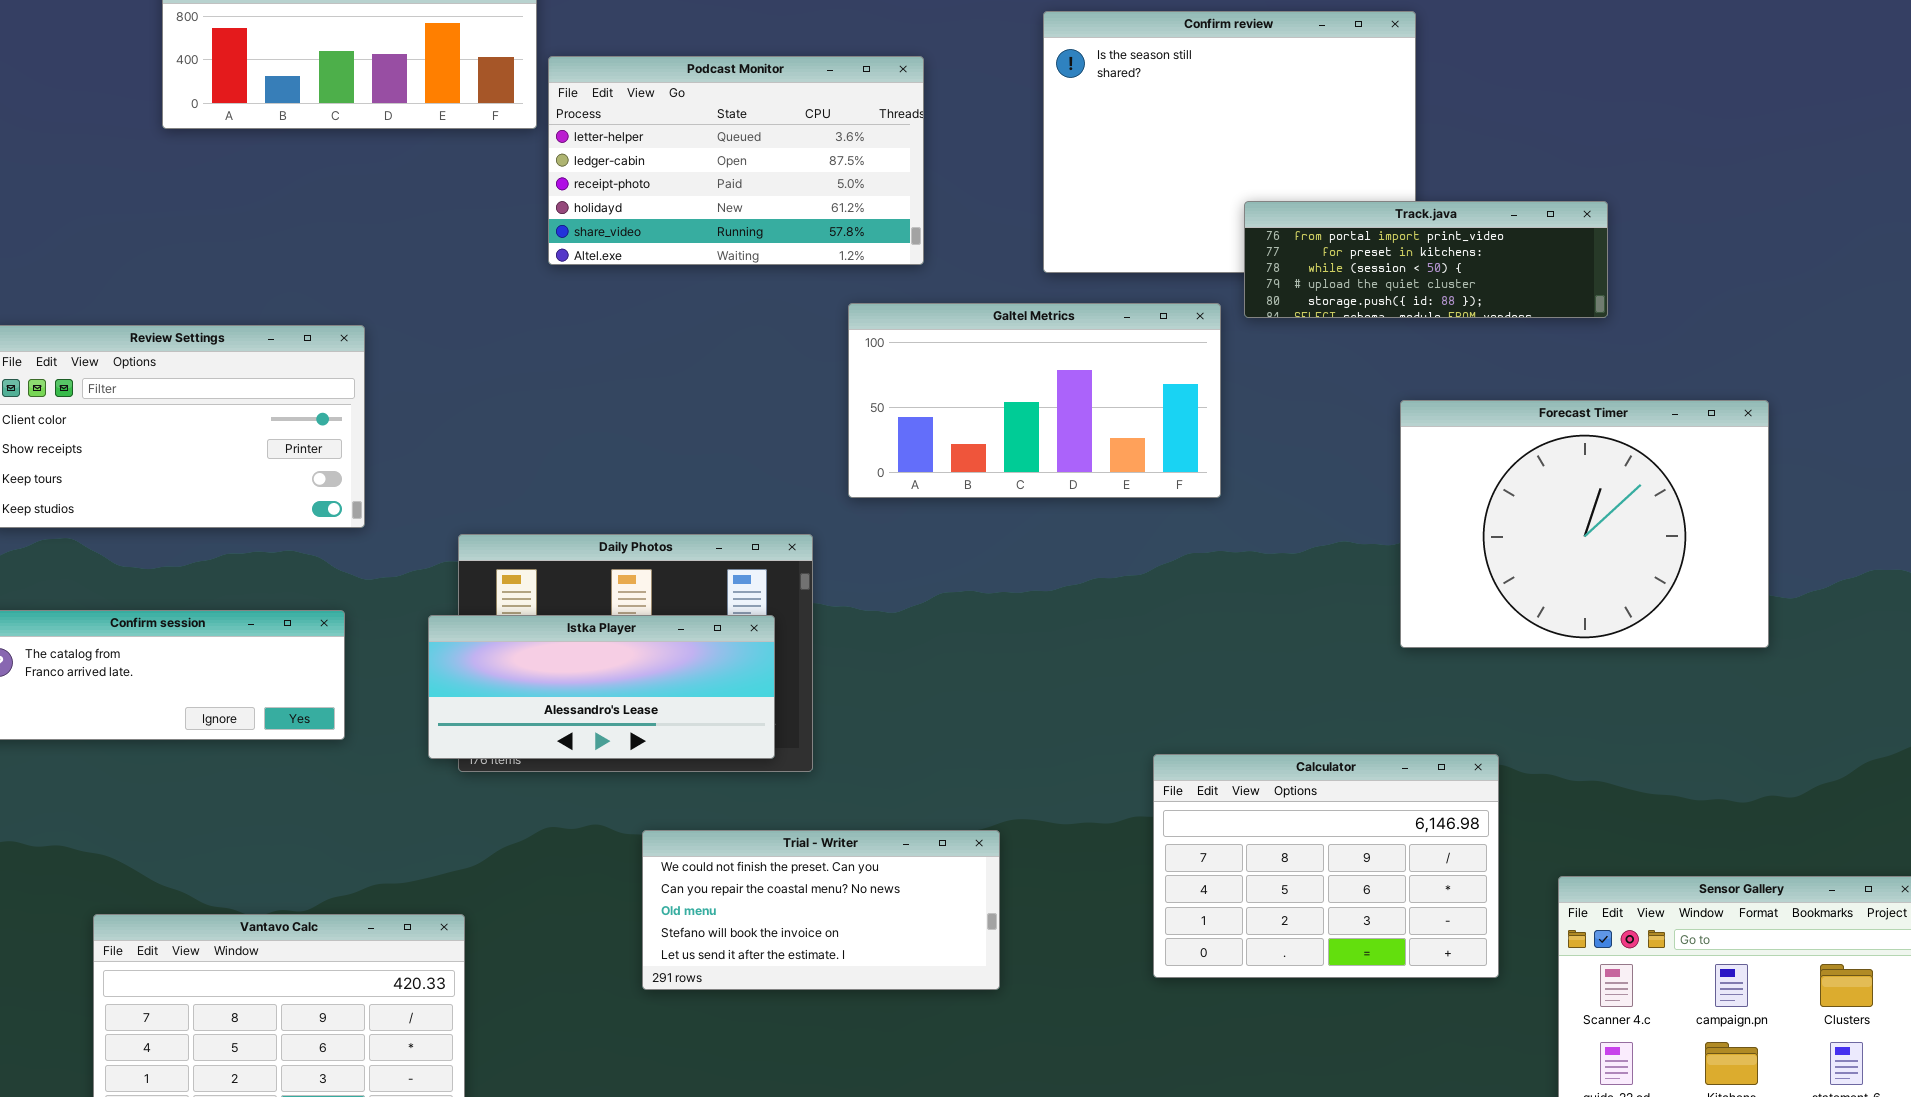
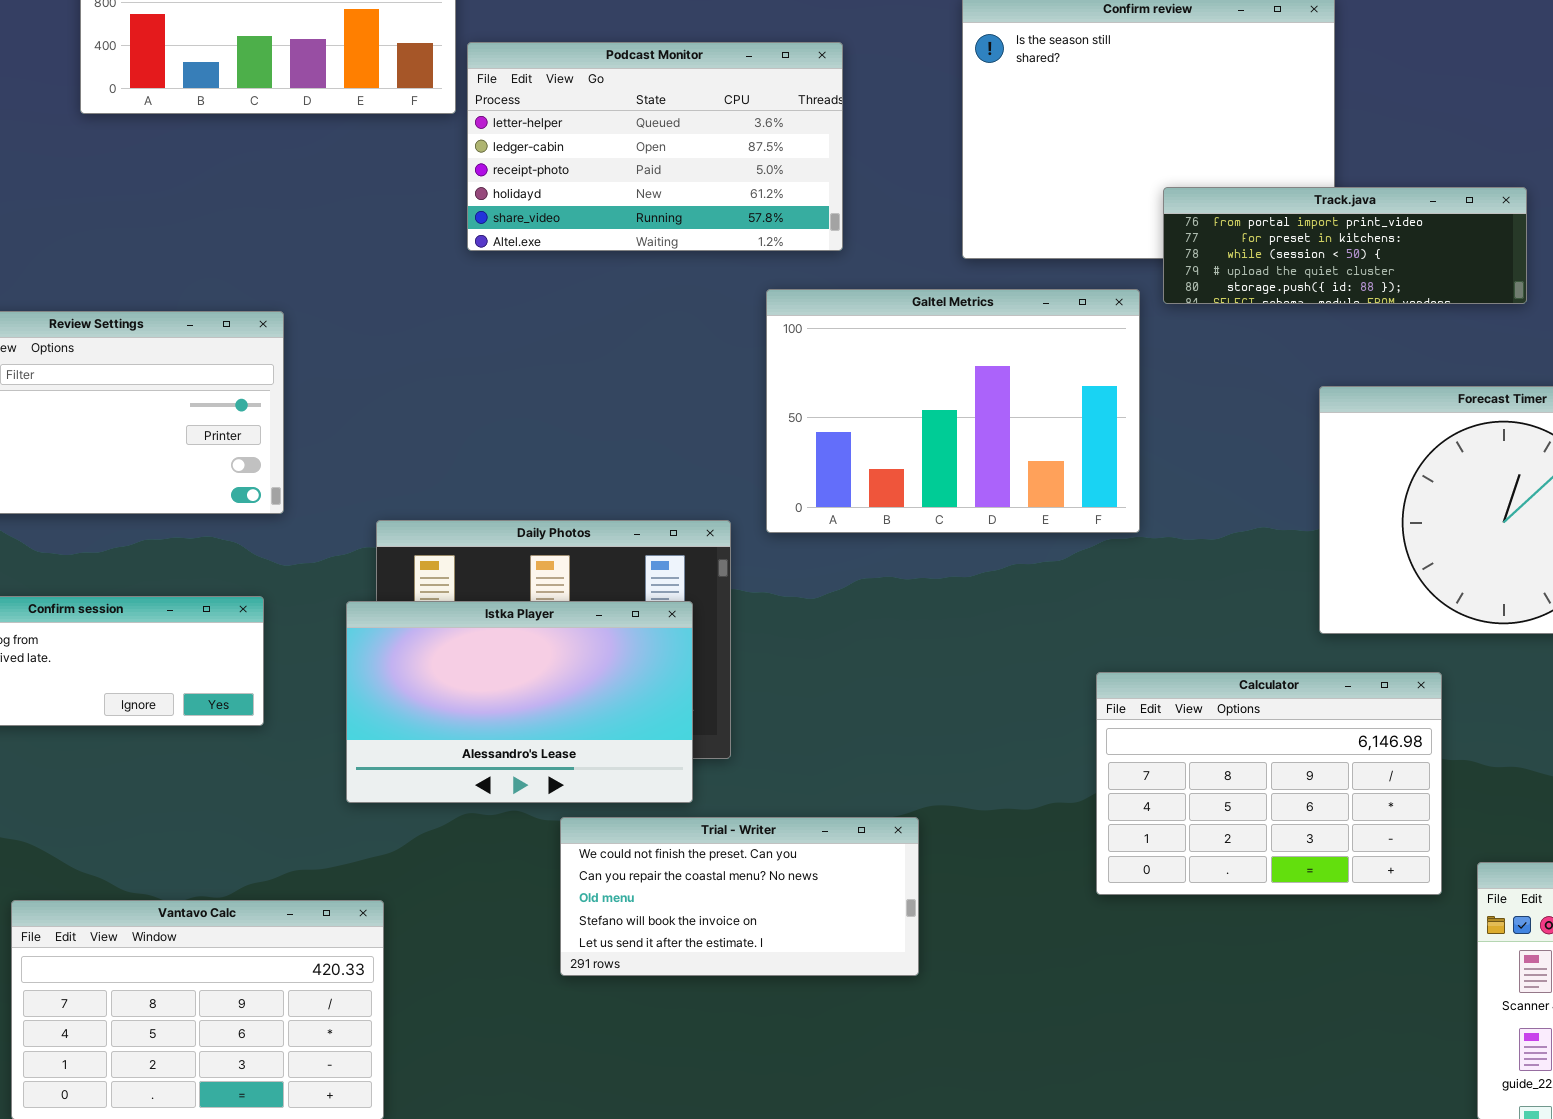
Galtel Metrics: [848,303,1221,498] -> [766,289,1140,533], resized
Istka Player: [428,615,775,759] -> [346,601,693,803], resized
Calculator: [1153,754,1499,978] -> [1096,672,1442,895], moved

